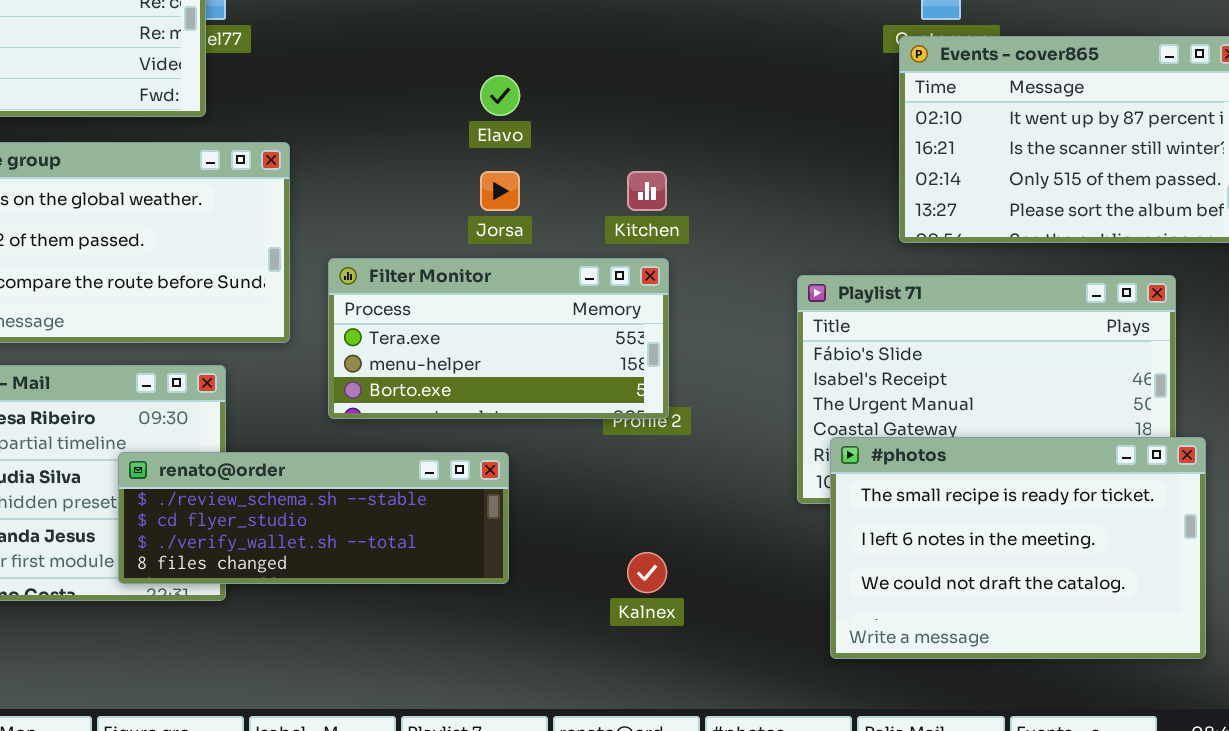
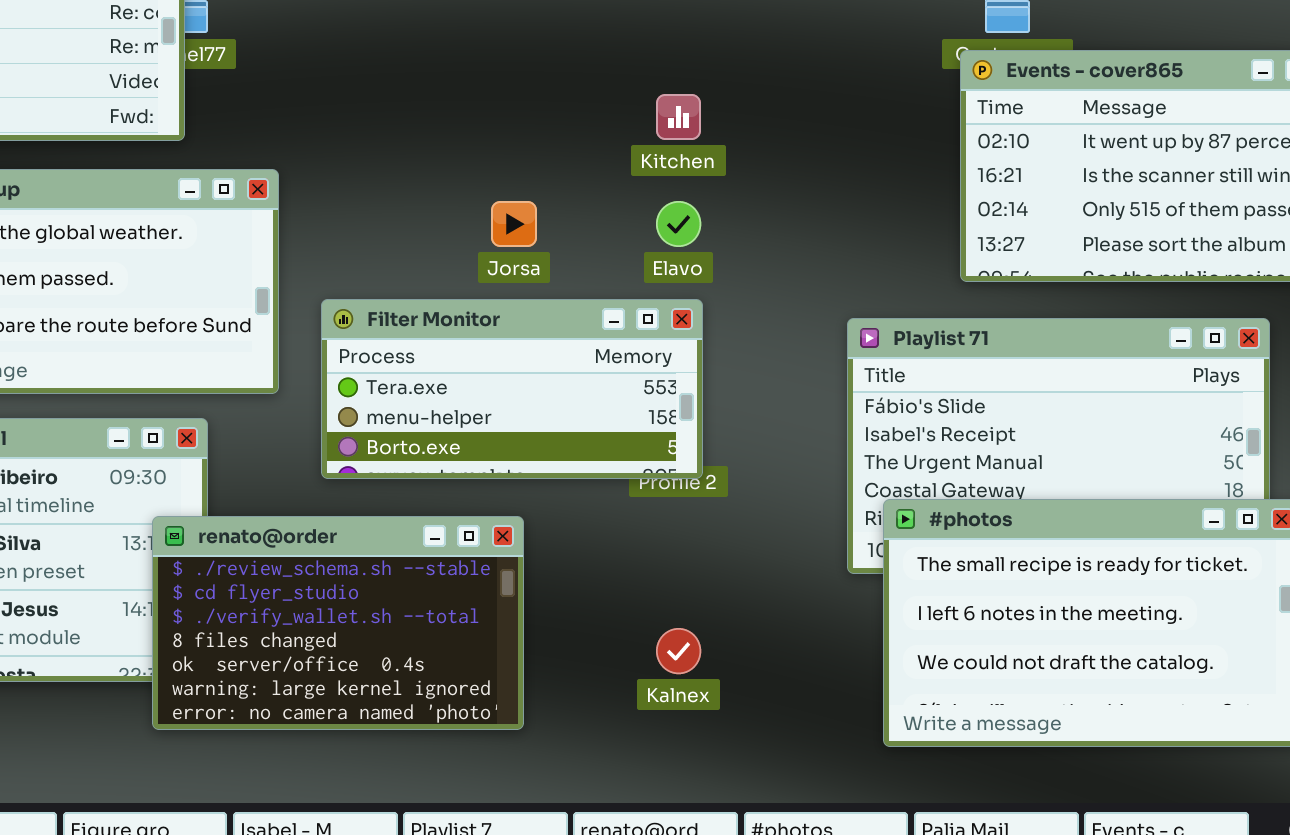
Elavo: [480,75,520,116] -> [656,201,701,247], moved
Kitchen: [627,171,667,211] -> [656,94,701,140], moved
renato@order: [118,452,509,584] -> [152,516,524,730], resized

